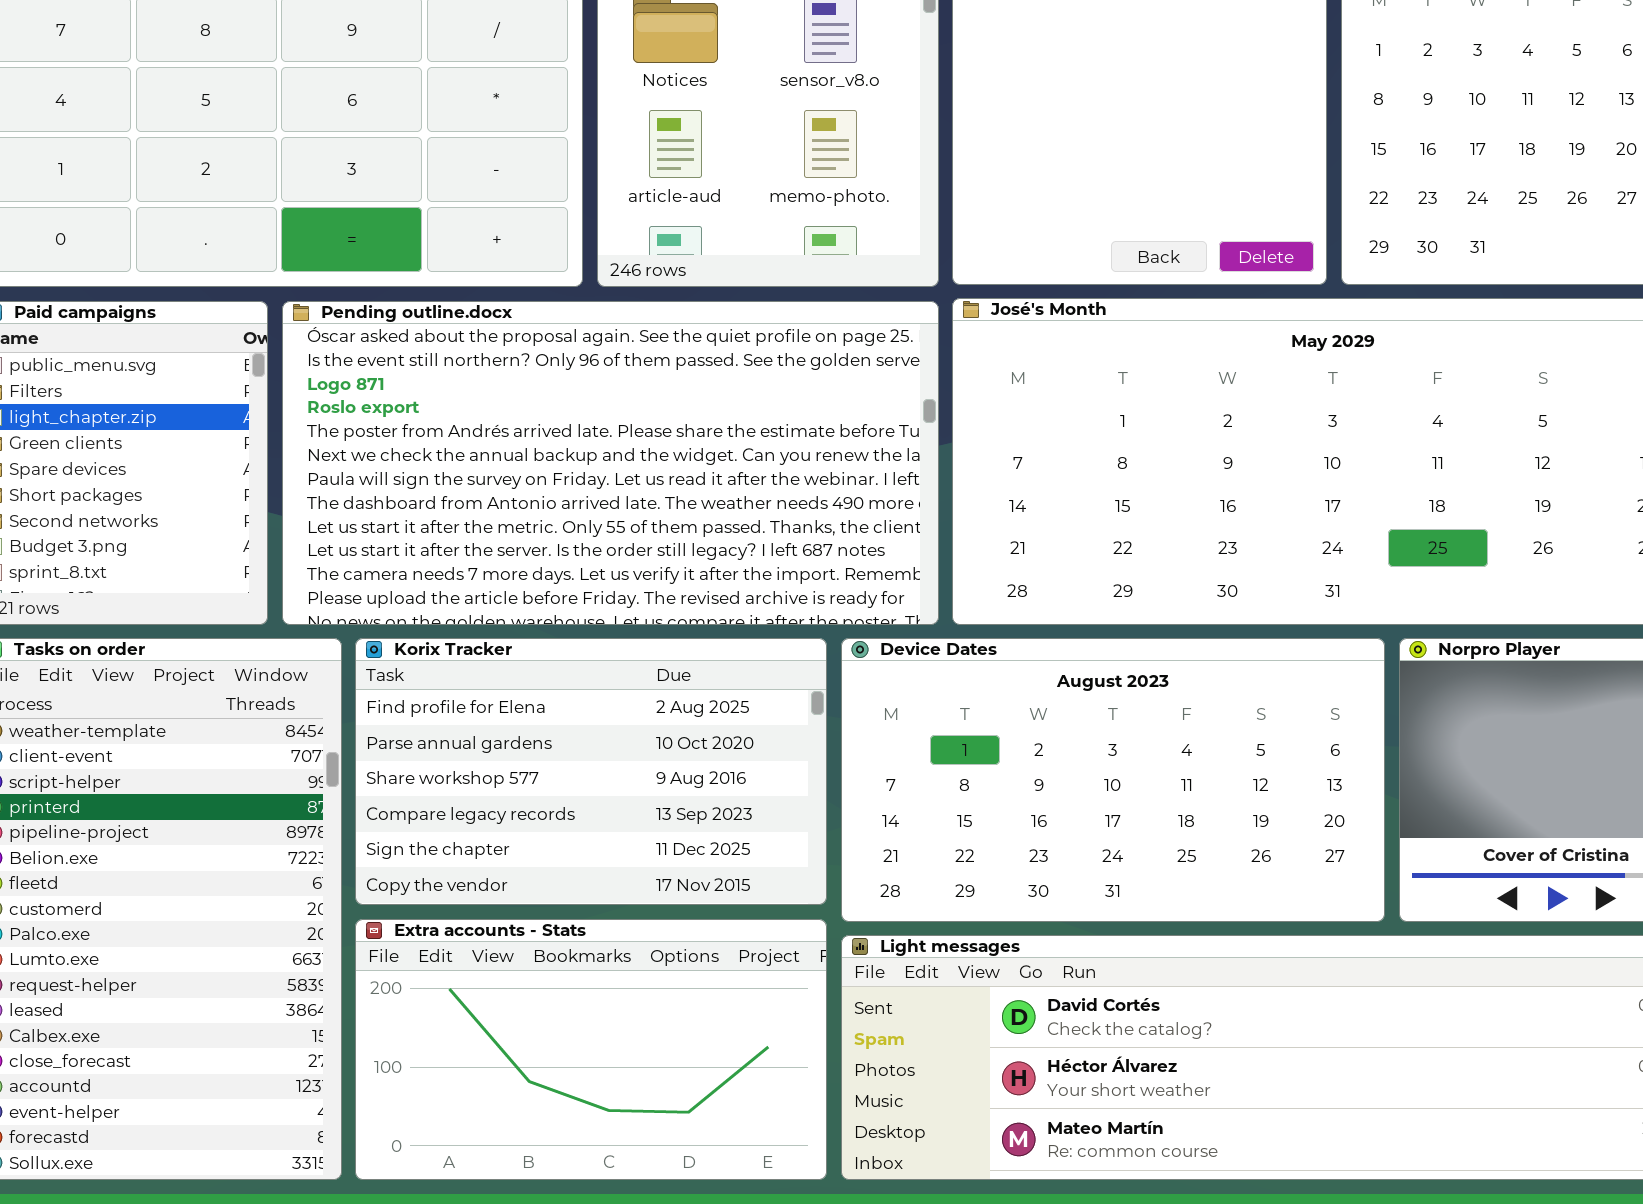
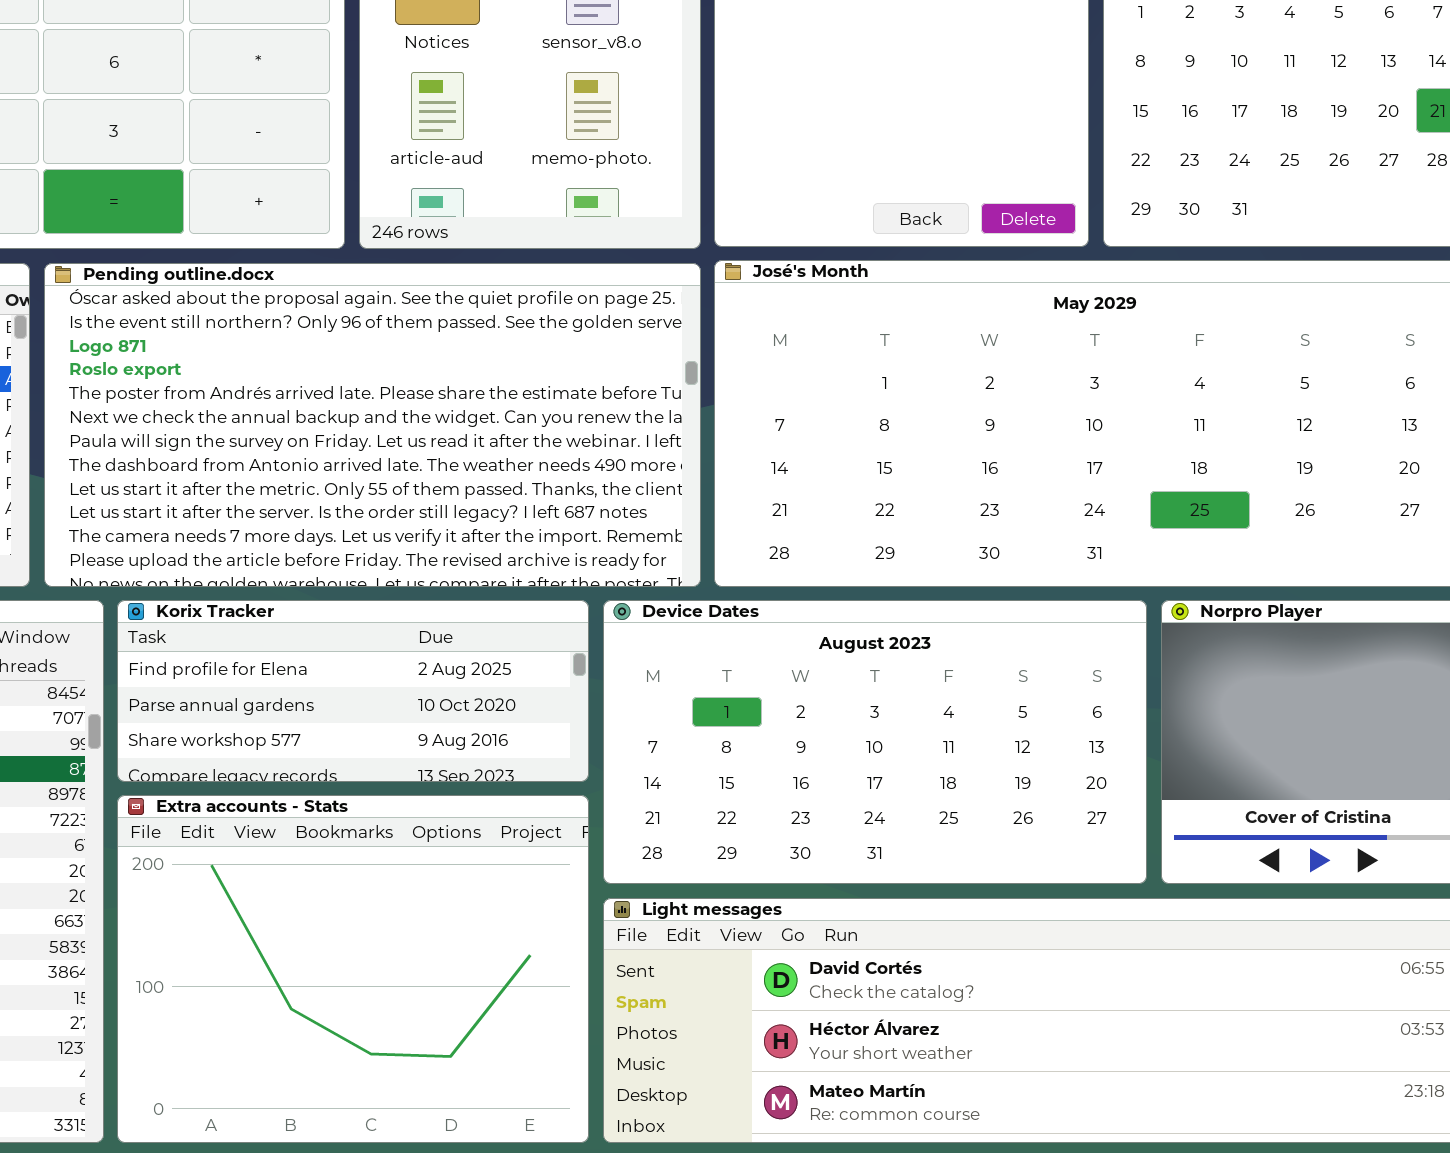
Korix Tracker: [355,638,827,905] -> [117,600,589,782], resized
Extra accounts - Stats: [355,919,827,1180] -> [117,795,589,1143], resized

